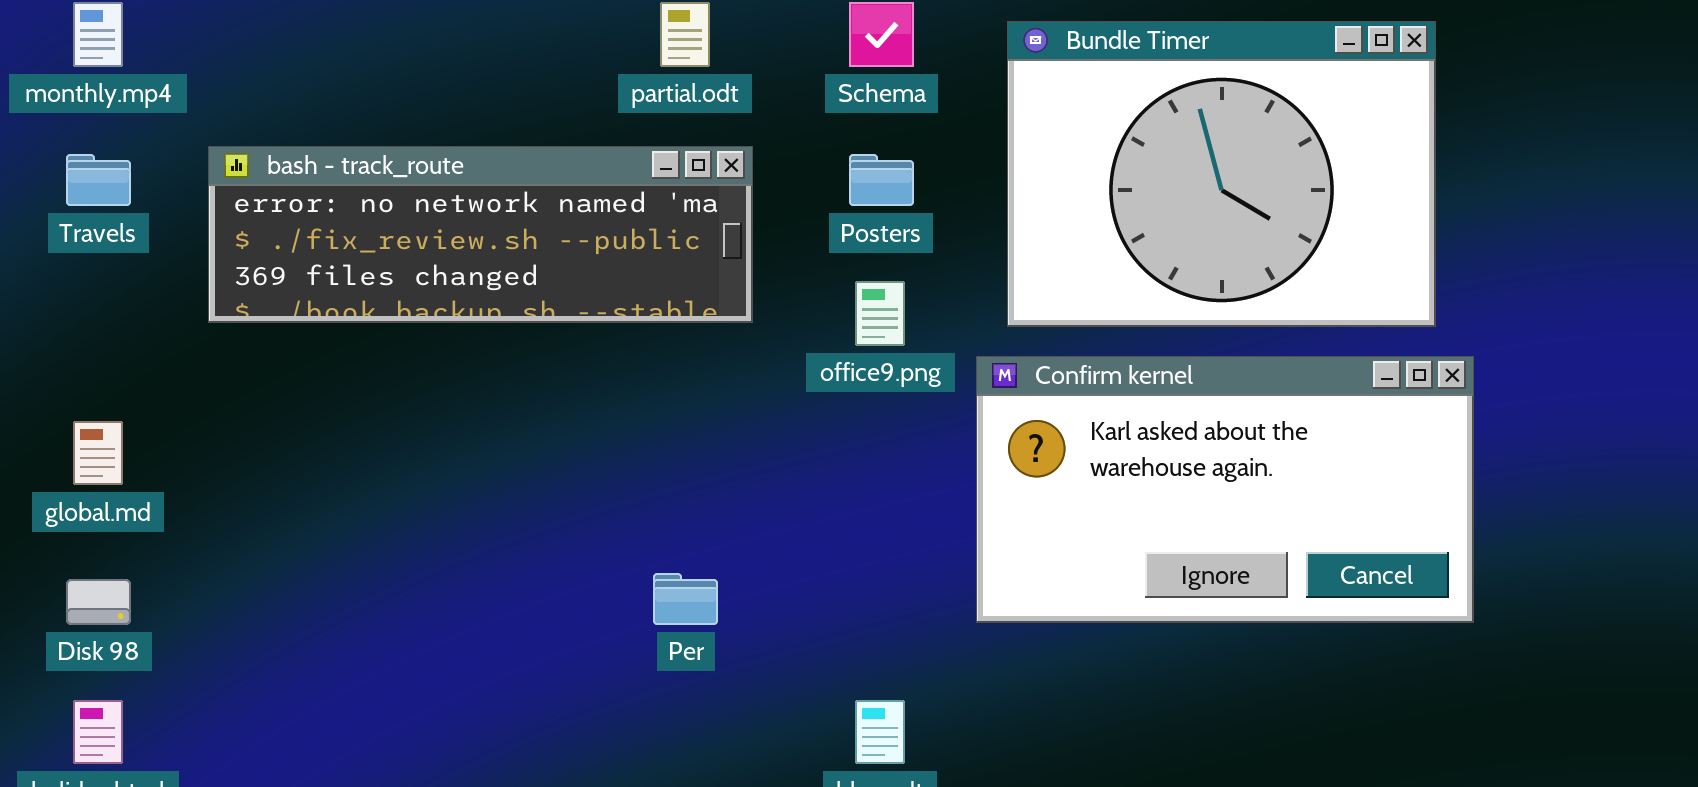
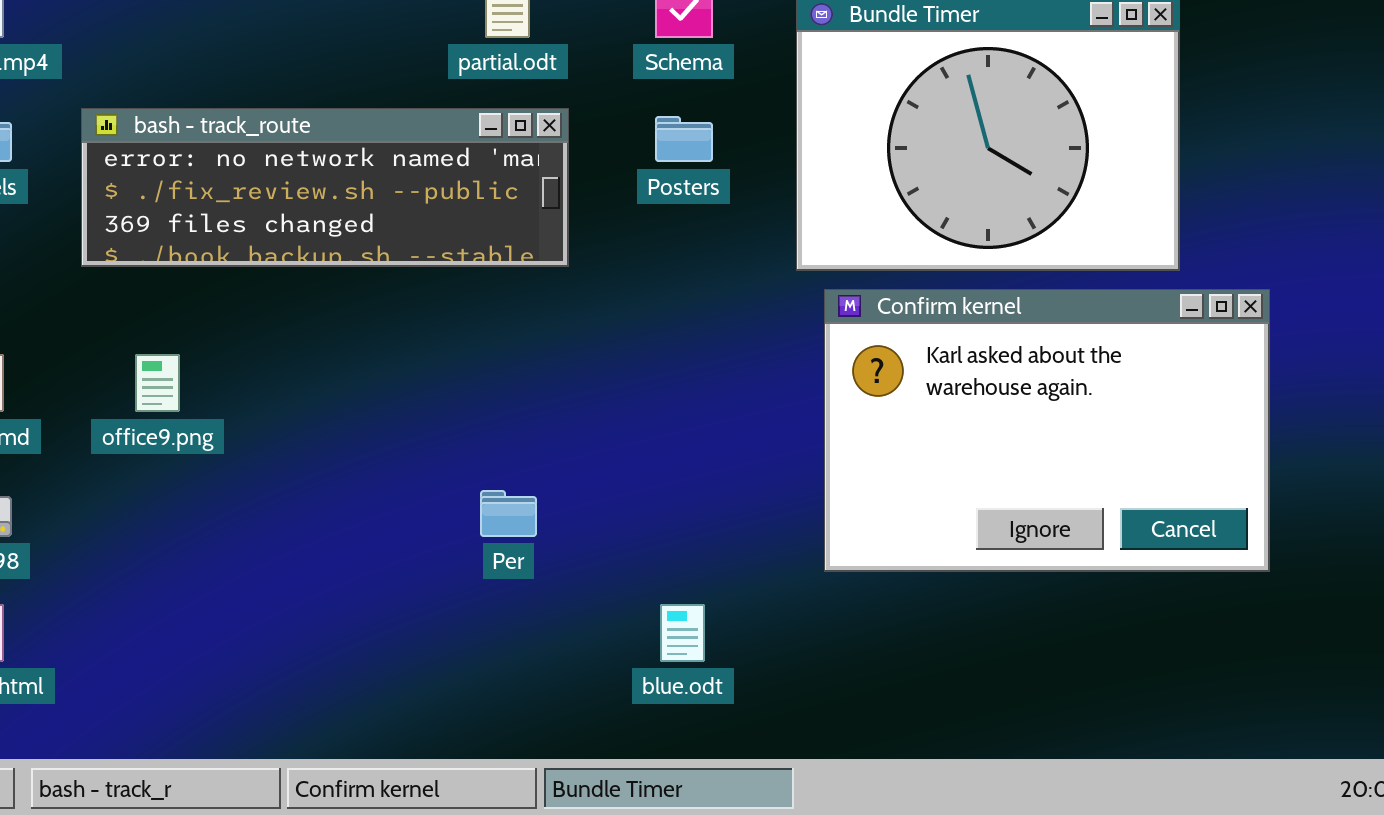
office9.png: [855,281,905,346] -> [135,354,180,412], moved
Confirm kernel: [976,356,1474,623] -> [824,289,1270,572], moved, resized

